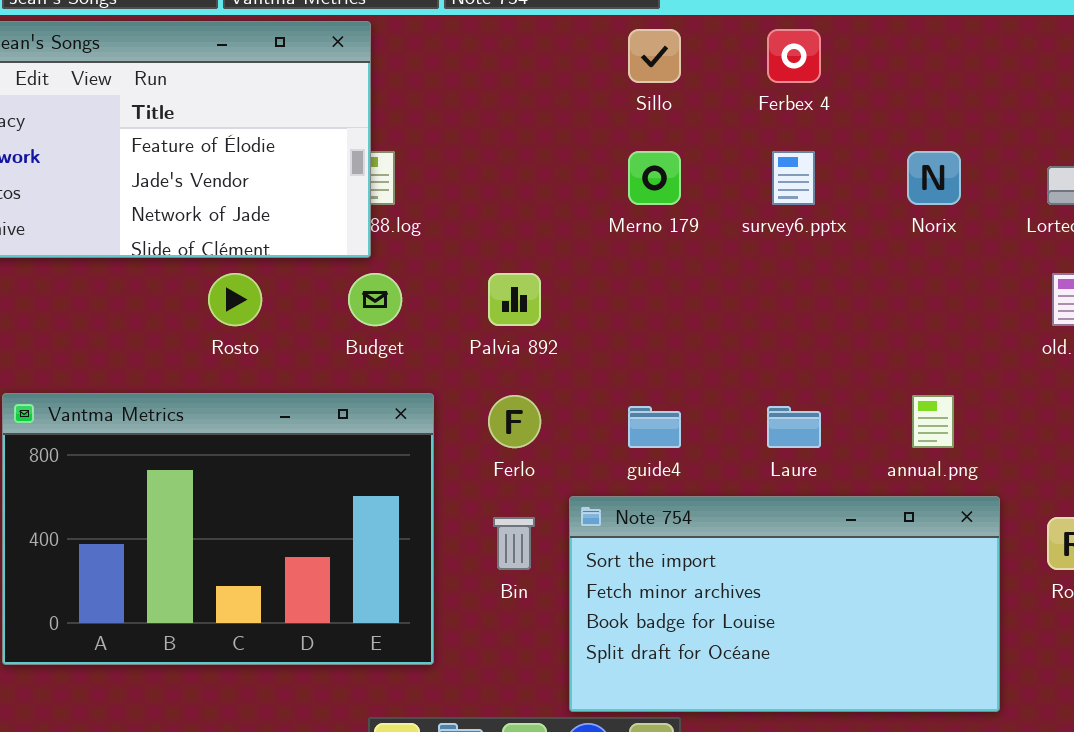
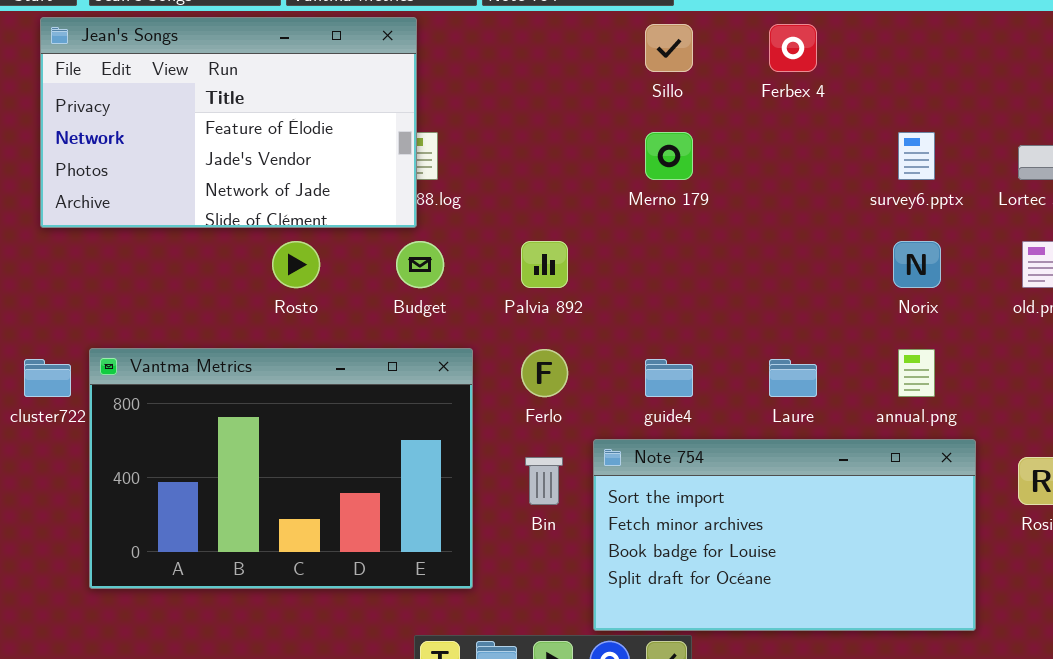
survey6.pptx: [772,151,815,205] -> [898,132,935,180], moved
Norix: [907,151,961,205] -> [893,241,941,288], moved

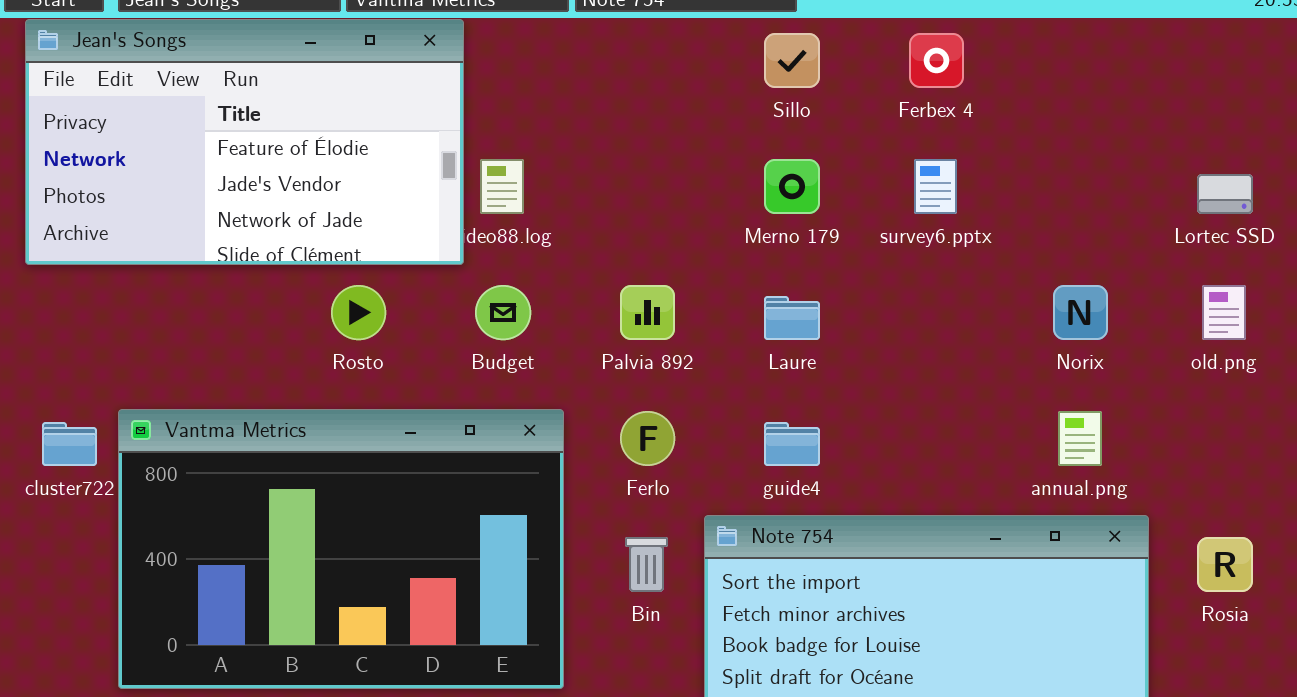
Jean's Songs: [40,17,417,228] -> [25,19,464,265], moved
survey6.pptx: [898,132,935,180] -> [914,159,957,214], moved
Laure: [769,359,817,397] -> [764,296,820,340], moved

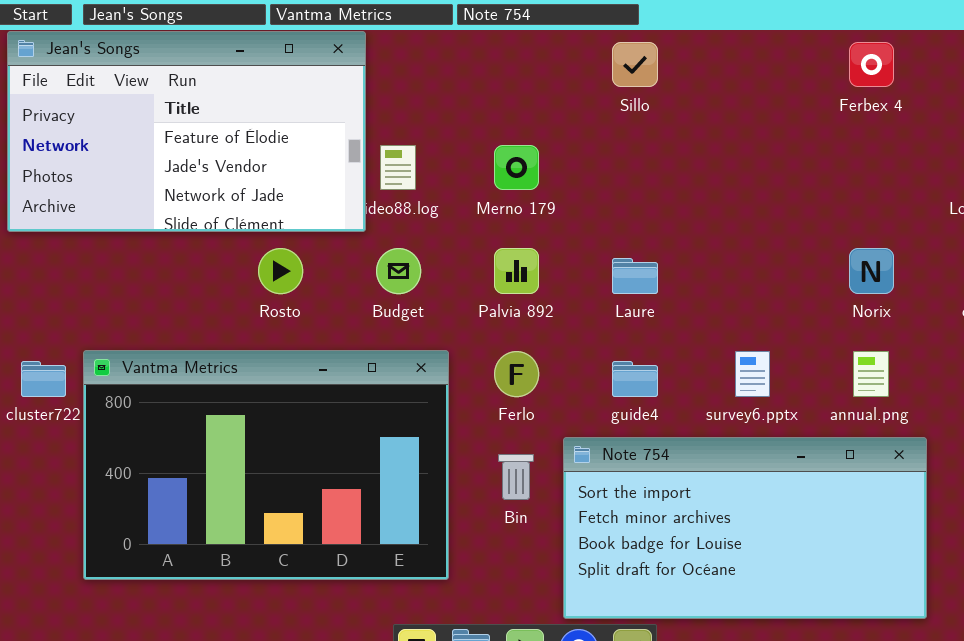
Ferbex 4: [909,33,964,88] -> [849,42,894,87], moved
Merno 179: [764,159,820,214] -> [494,145,539,190], moved
survey6.pptx: [914,159,957,214] -> [735,351,770,397], moved

